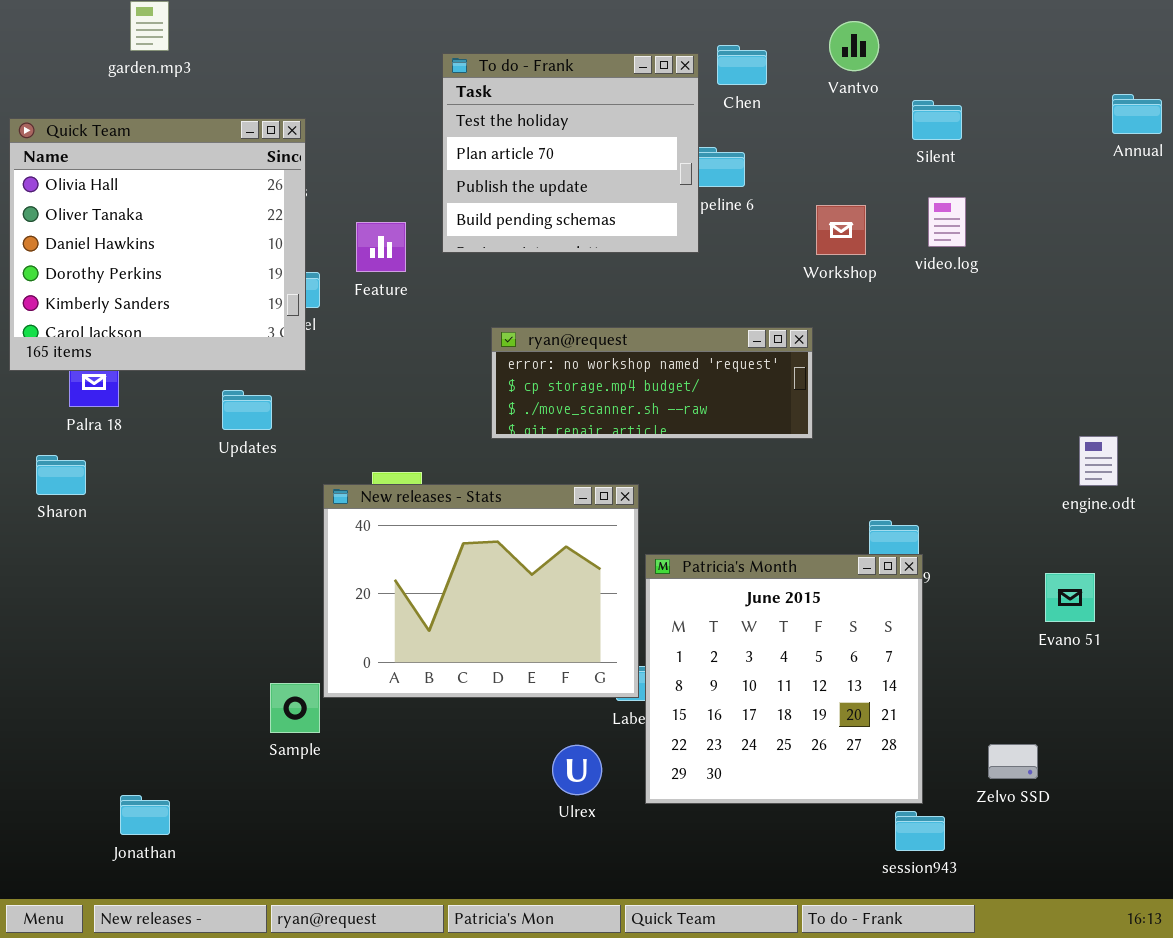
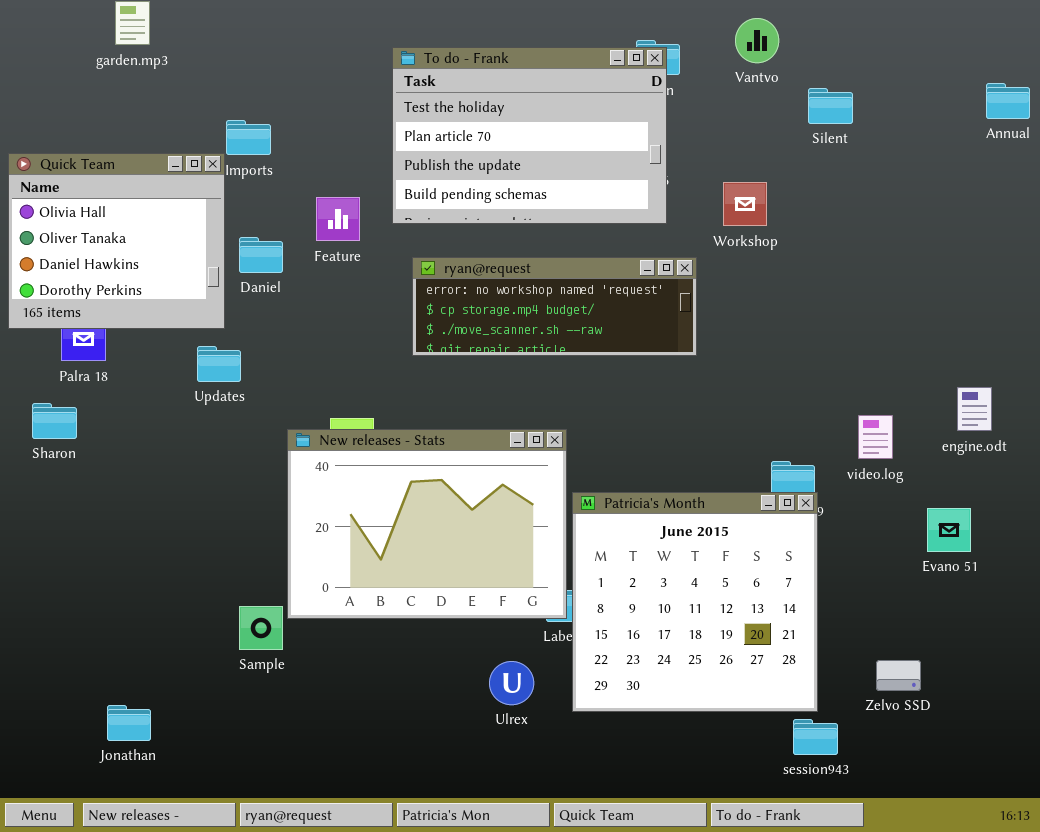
To do - Frank: [442,53,699,253] -> [392,47,667,224], resized
Quick Team: [9,118,306,371] -> [8,153,225,329], resized
video.log: [928,197,966,247] -> [858,415,893,459], moved
ryan@request: [491,327,813,439] -> [412,257,697,356], moved

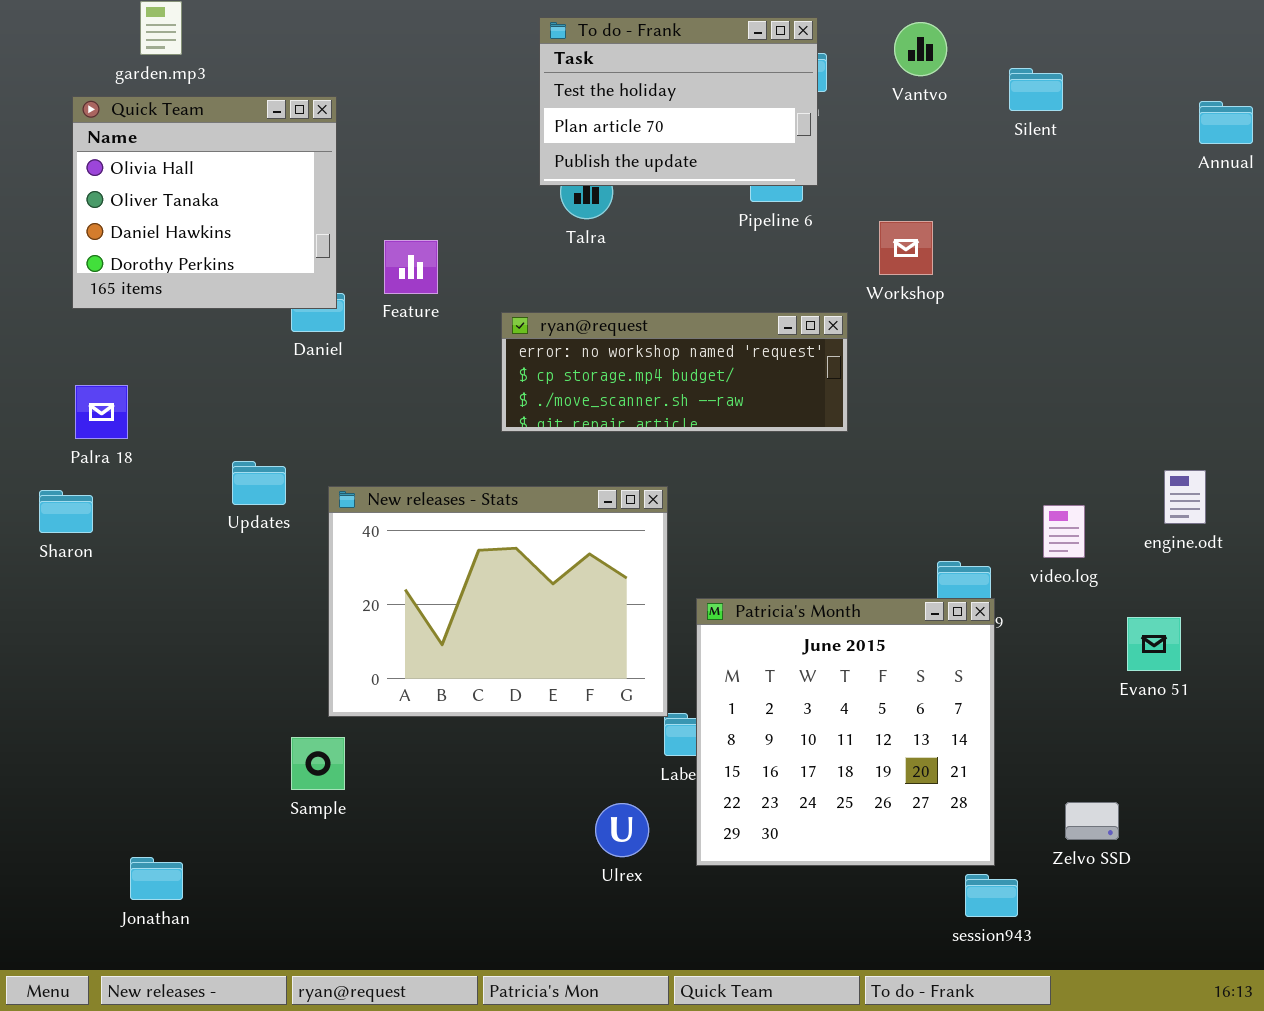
To do - Frank: [392,47,667,224] -> [539,17,818,186], moved, resized
Silent: [808,88,853,124] -> [1009,68,1063,111], moved
Quick Team: [8,153,225,329] -> [72,96,337,309], moved
Updates: [197,346,241,382] -> [232,461,286,505], moved
New releases - Stats: [287,429,567,619] -> [328,486,668,717], moved

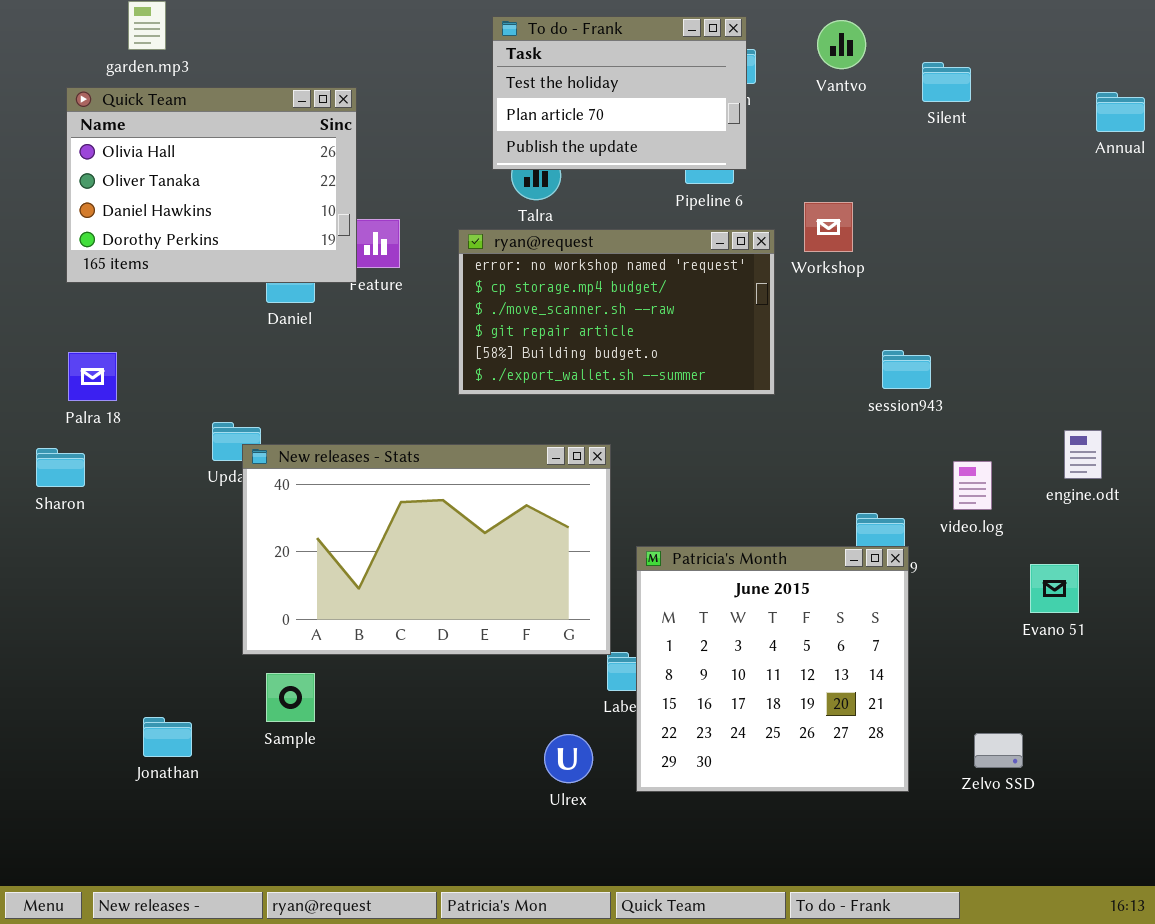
Quick Team: [72,96,337,309] -> [66,87,357,283], resized
ryan@request: [501,312,848,432] -> [458,229,775,395], resized
New releases - Stats: [328,486,668,717] -> [242,444,611,655], resized
Jonathan: [130,857,183,900] -> [143,717,192,757], moved
session943: [965,874,1018,917] -> [882,350,931,389], moved

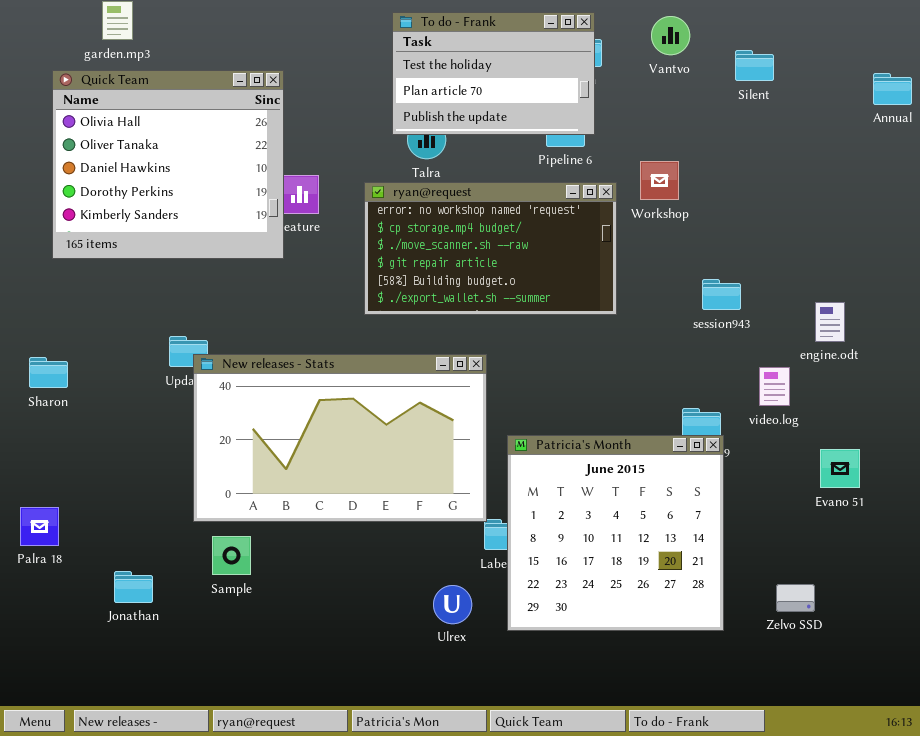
Quick Team: [66,87,357,283] -> [52,70,284,259], resized
Palra 18: [68,352,117,401] -> [20,507,59,546], moved
engine.odt: [1064,430,1102,479] -> [815,302,845,342], moved

